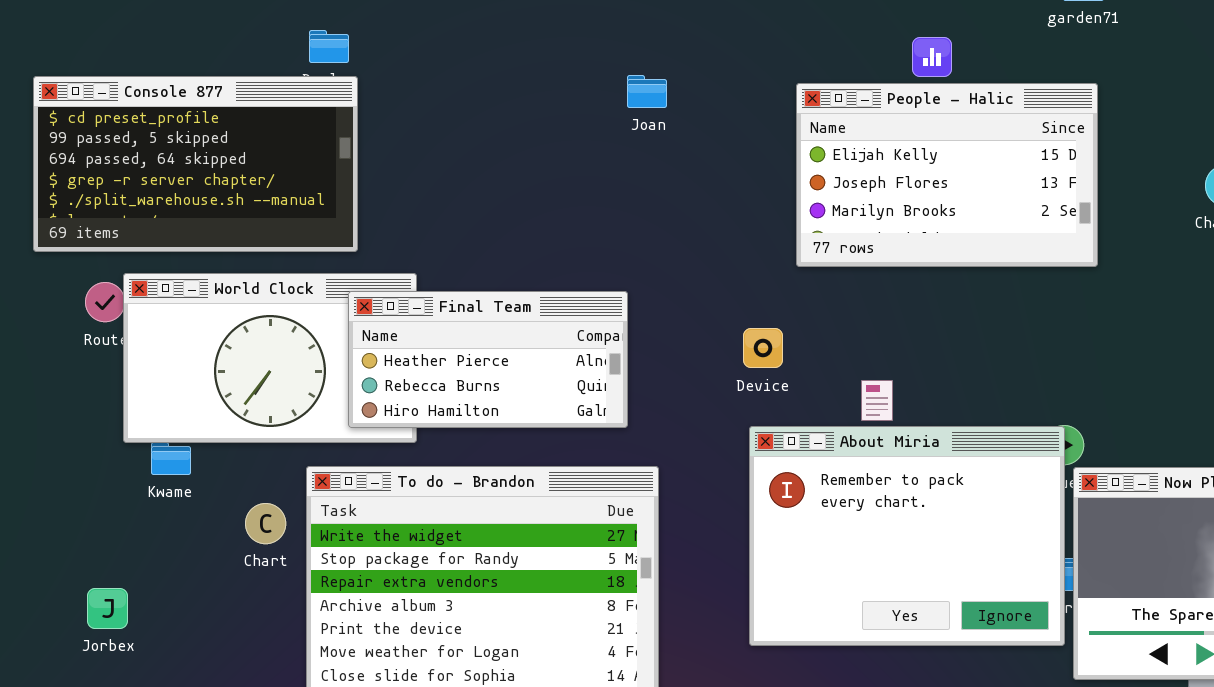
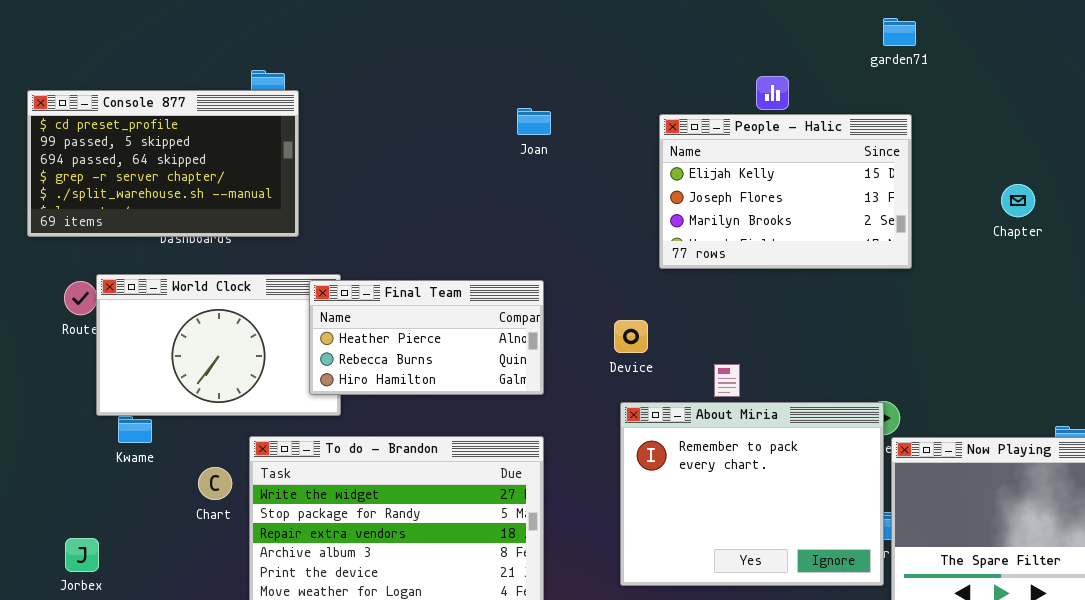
Console 877: [33,76,358,252] -> [27,90,299,237], moved
Final Team: [348,291,628,428] -> [309,280,544,395], moved

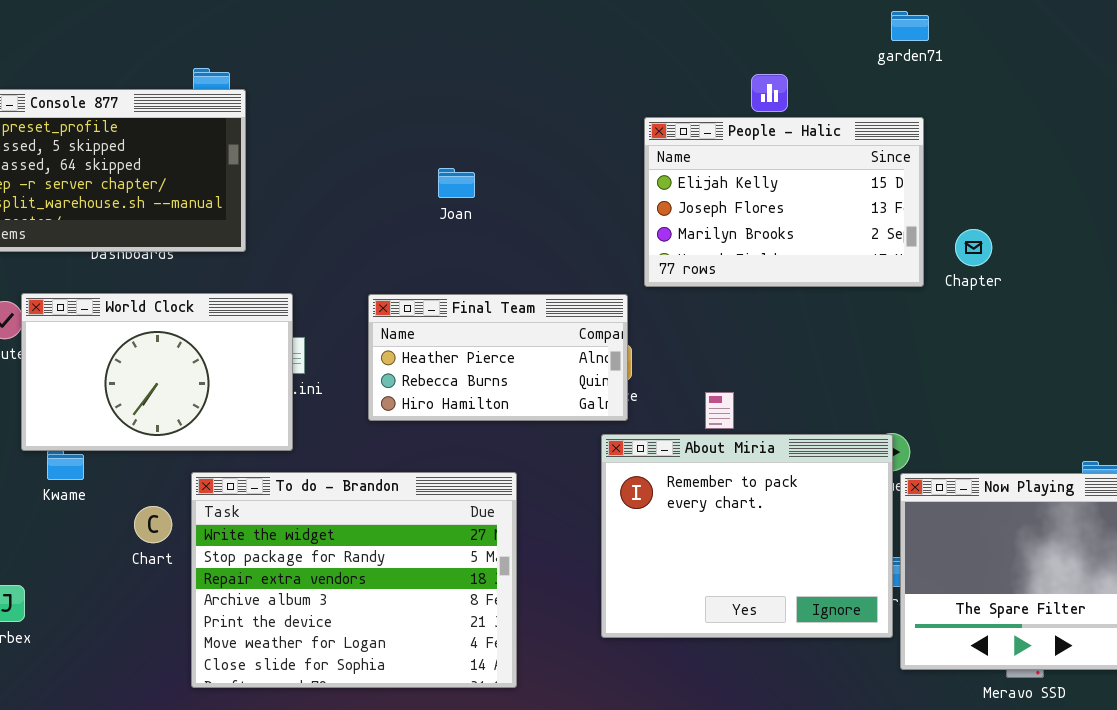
Joan: [517,108,551,135] -> [438,168,475,198], moved
Chapter: [1001,184,1035,217] -> [955,229,992,266], moved
Final Team: [309,280,544,395] -> [368,294,628,421], moved

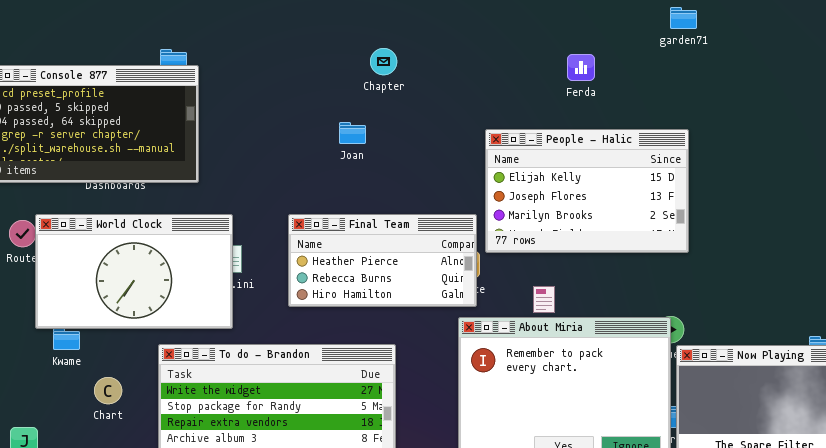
People - Halic: [644,117,924,287] -> [485,129,689,253], moved
Chapter: [955,229,992,266] -> [370,48,397,75], moved
Chart: [134,506,172,543] -> [94,377,122,404], moved

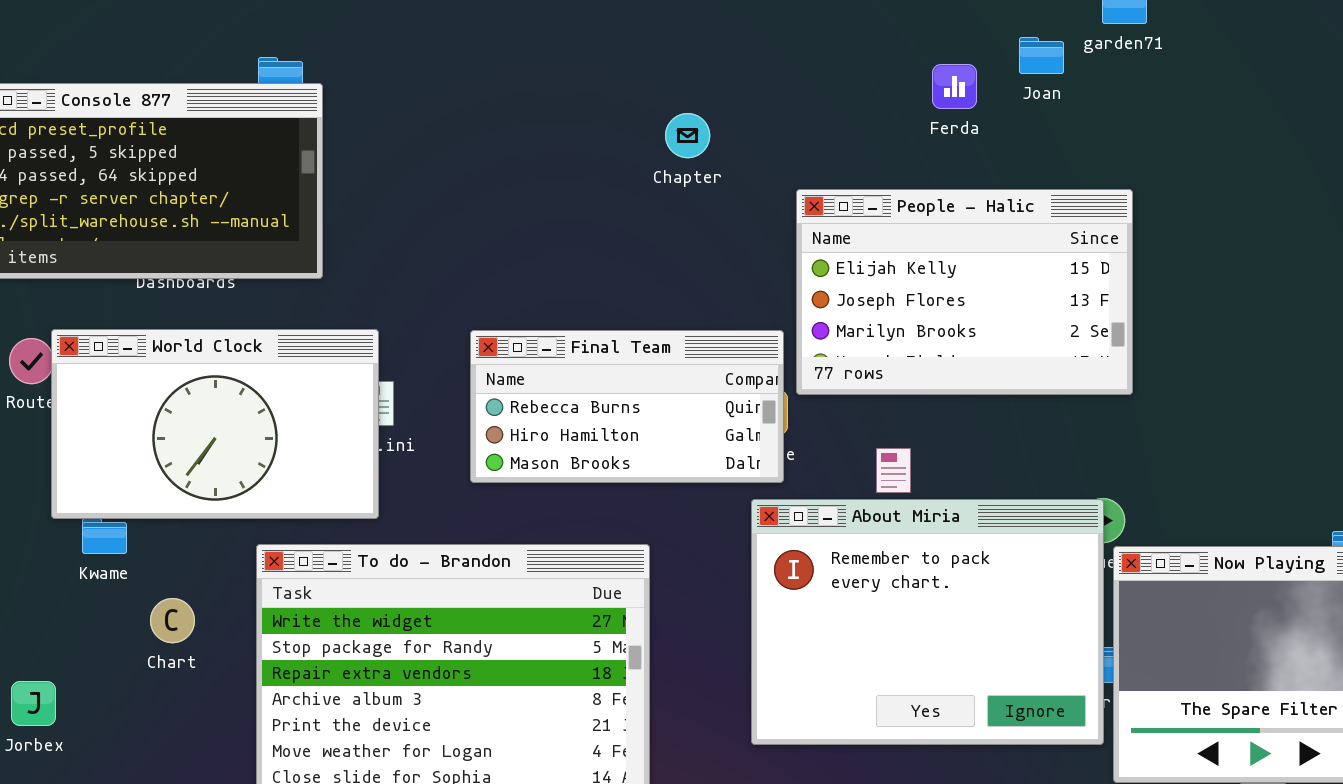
Chapter: [370,48,397,75] -> [665,113,710,158], moved
Joan: [339,122,366,144] -> [1019,37,1064,74], moved
Final Team: [288,214,477,307] -> [470,330,784,483], scrolled down 1 row

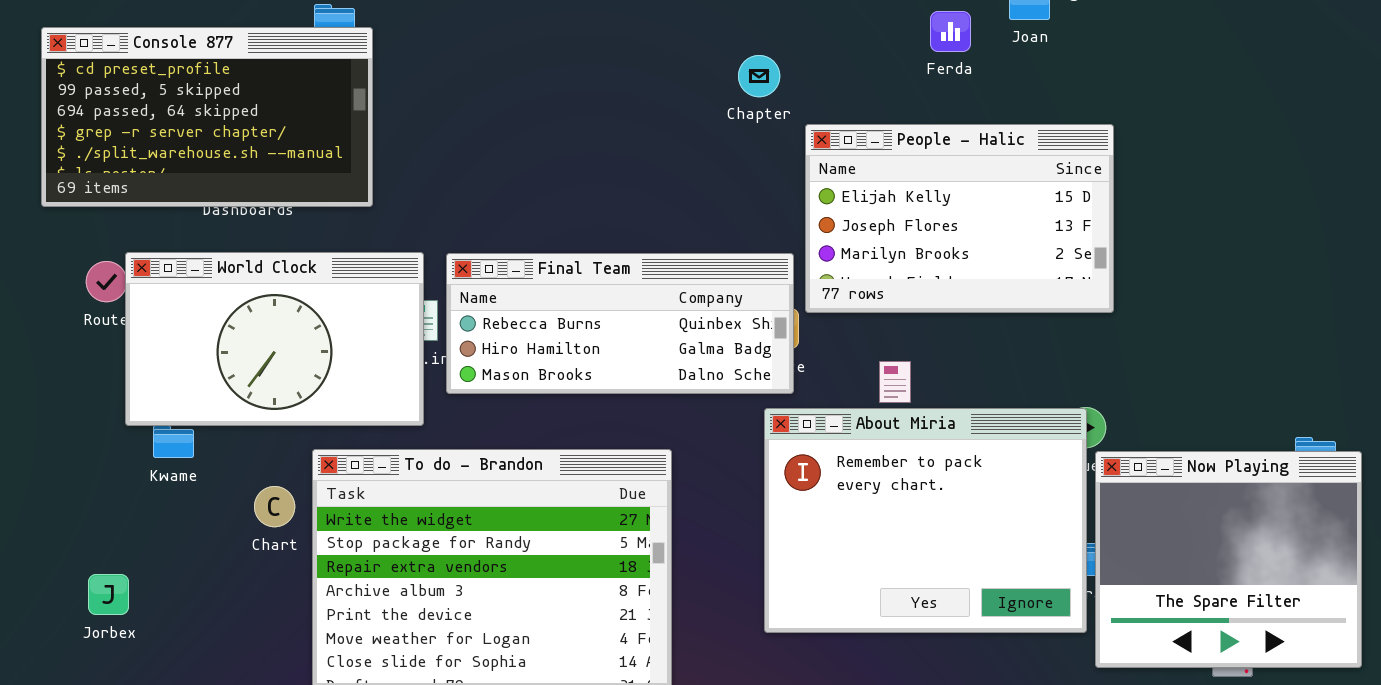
Chapter: [665,113,710,158] -> [738,55,780,97], moved
Final Team: [470,330,784,483] -> [446,253,794,394], resized
Chart: [150,598,195,643] -> [254,486,295,527], moved

